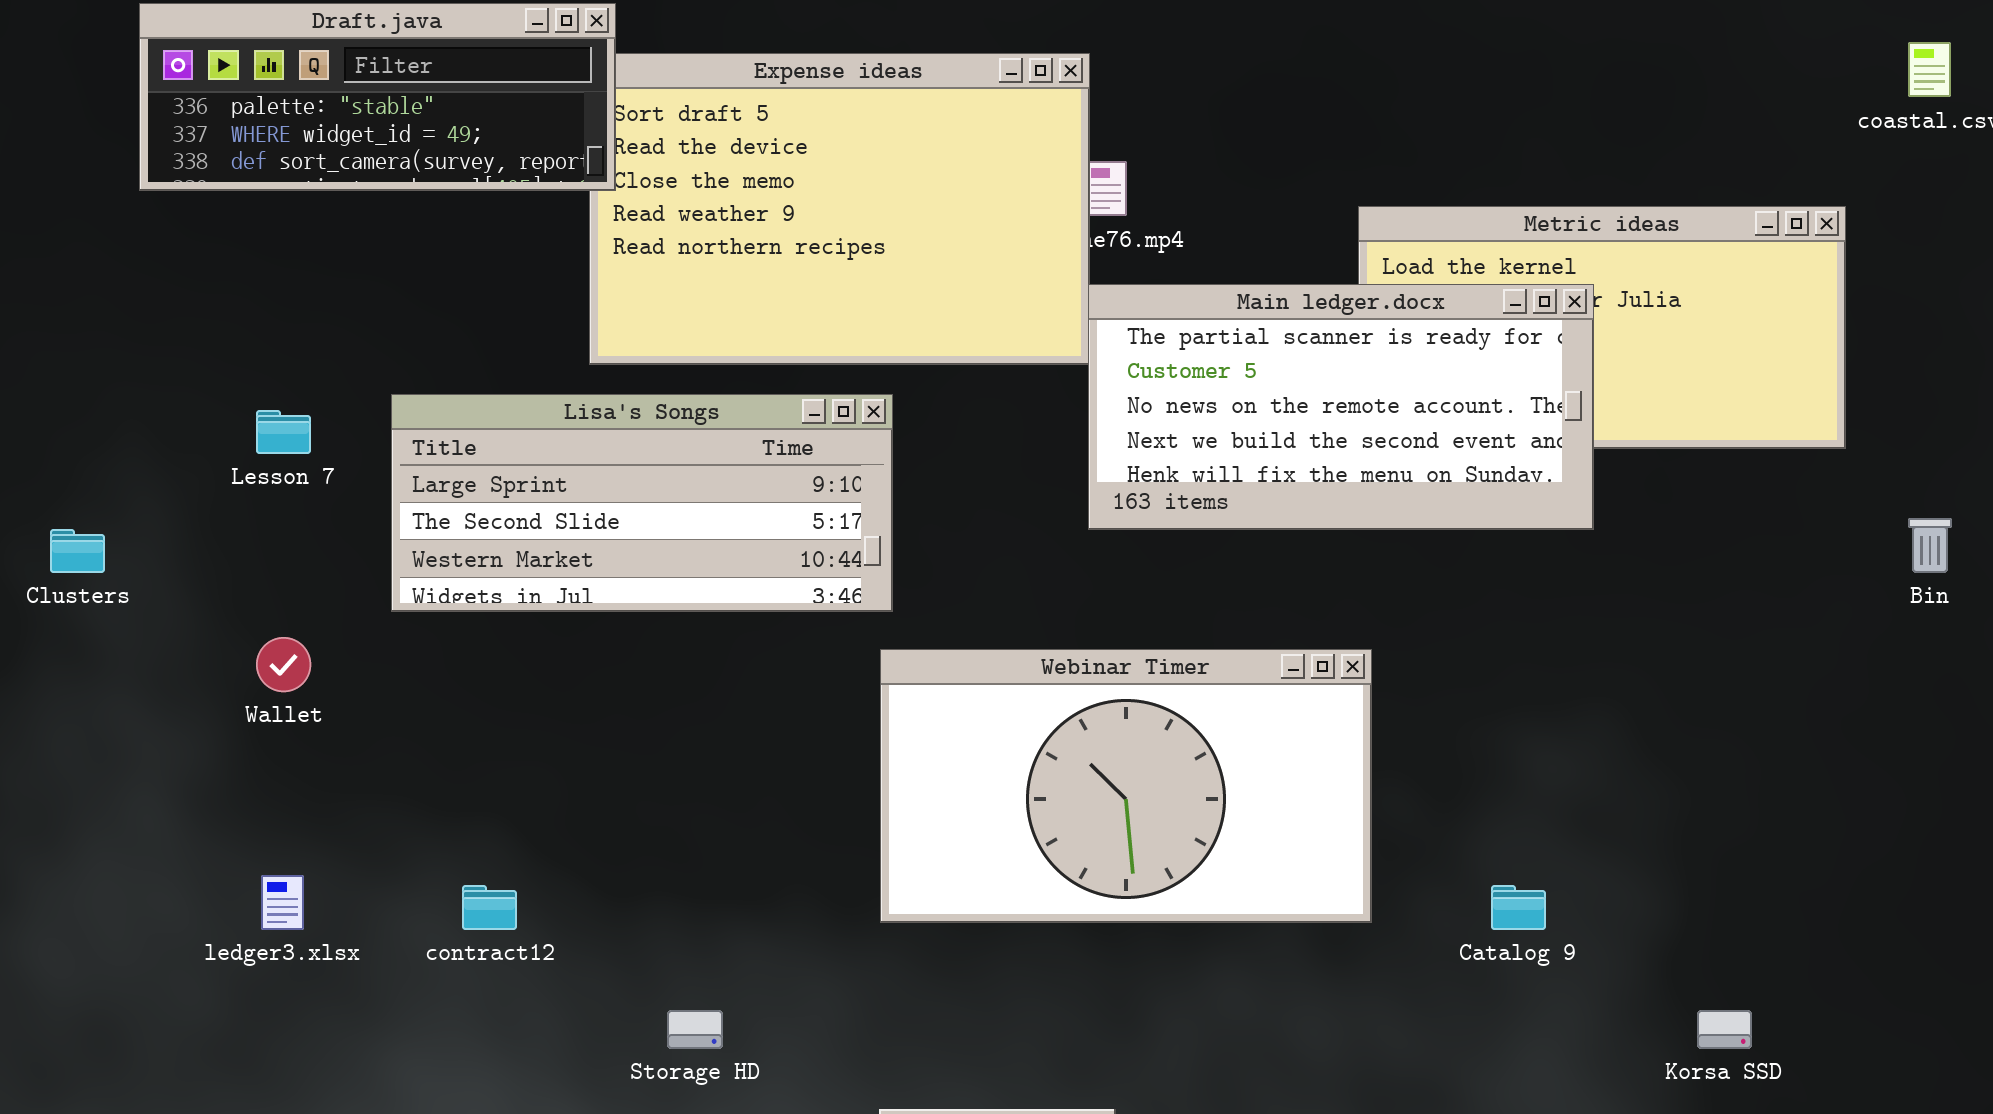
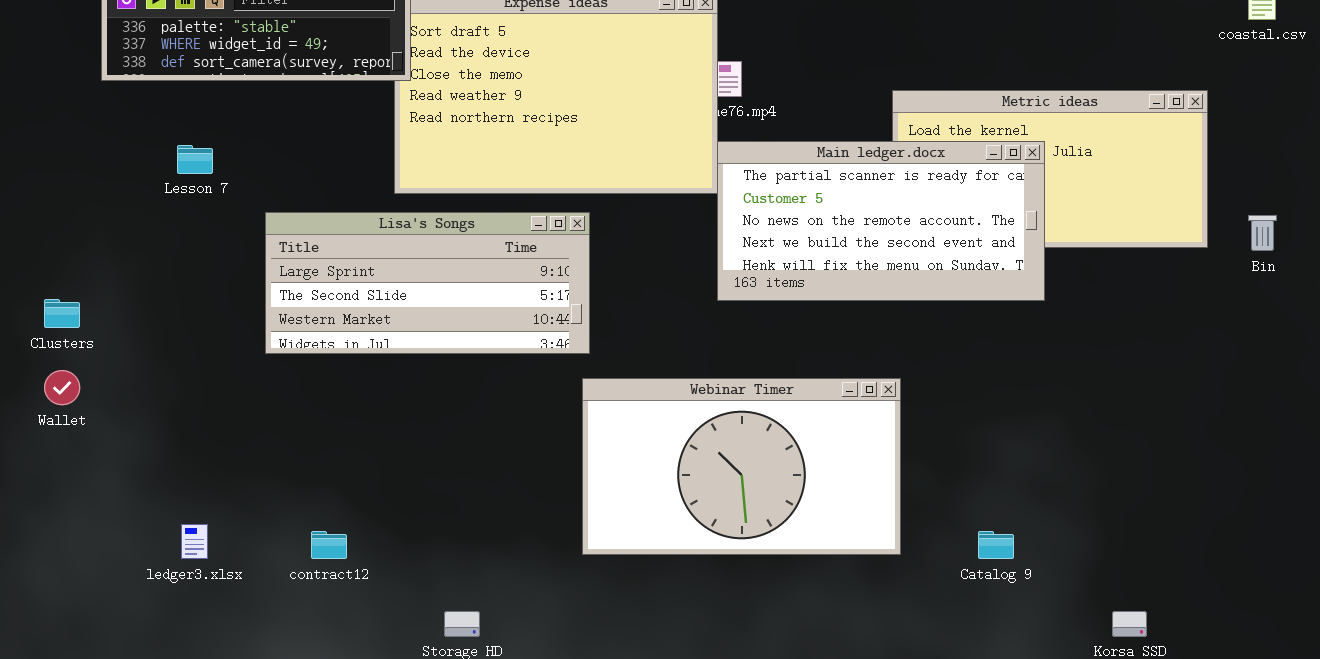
Lesson 7: [256,410,311,454] -> [177,145,213,174], moved
Bin: [1908,518,1952,573] -> [1248,215,1277,251], moved
Wallet: [256,637,311,692] -> [44,370,80,405], moved

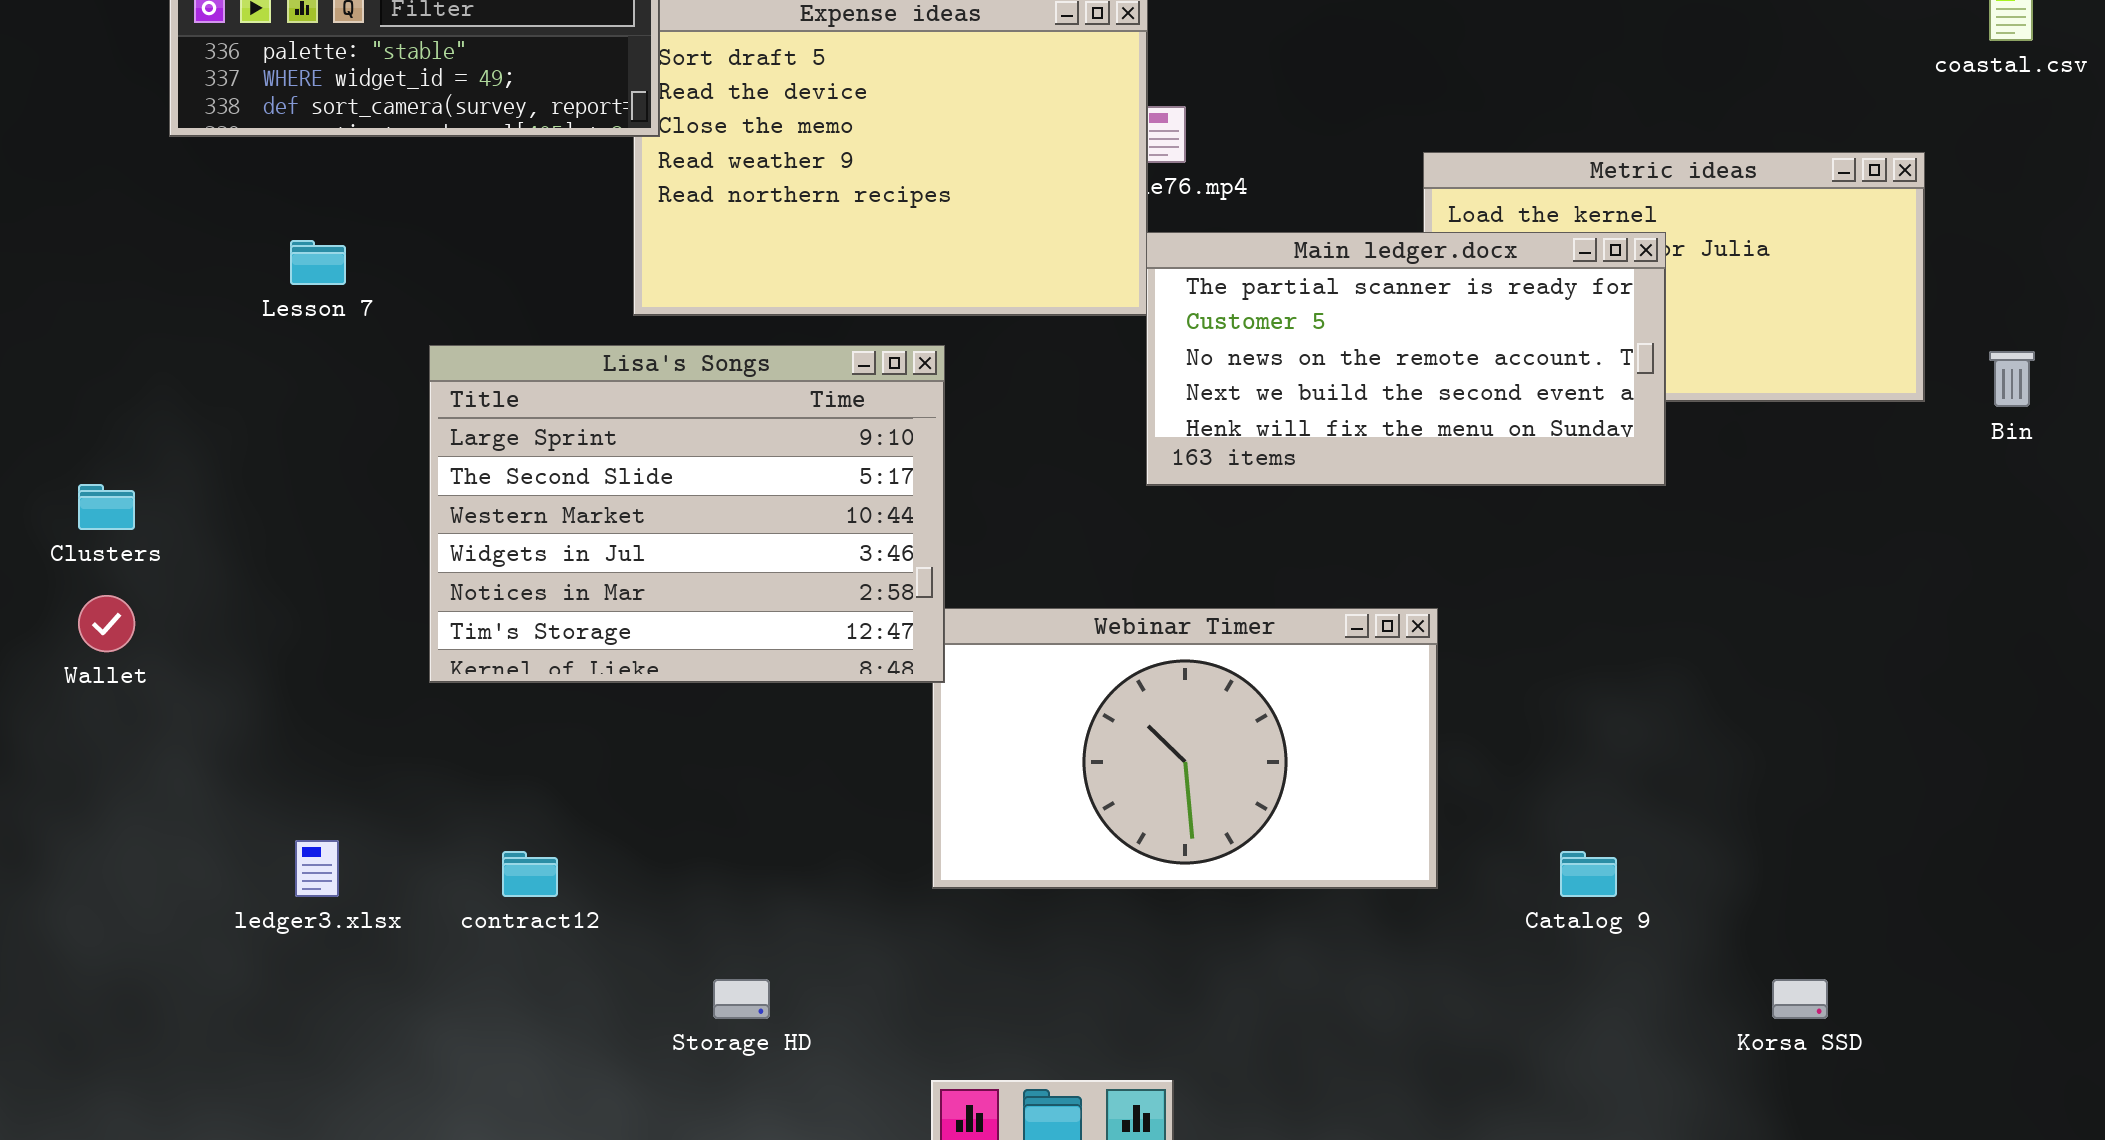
Lisa's Songs: [265,212,590,354] -> [429,345,945,683], resized

